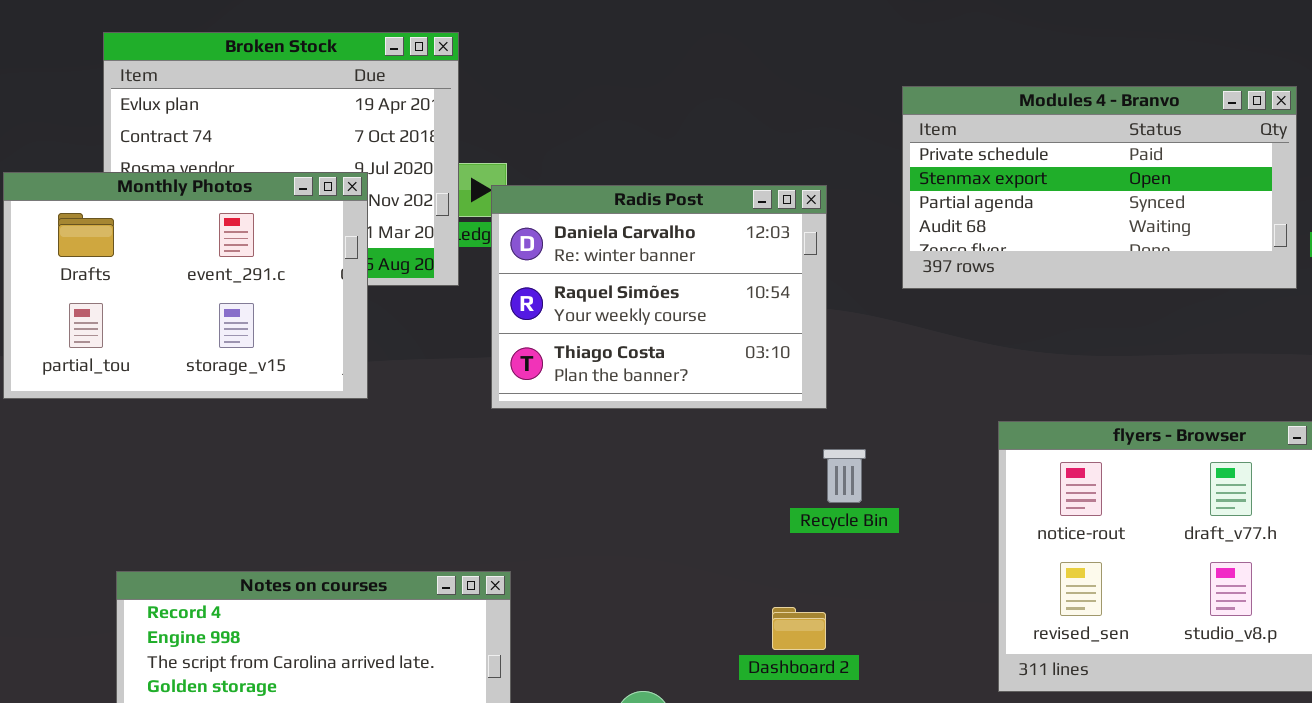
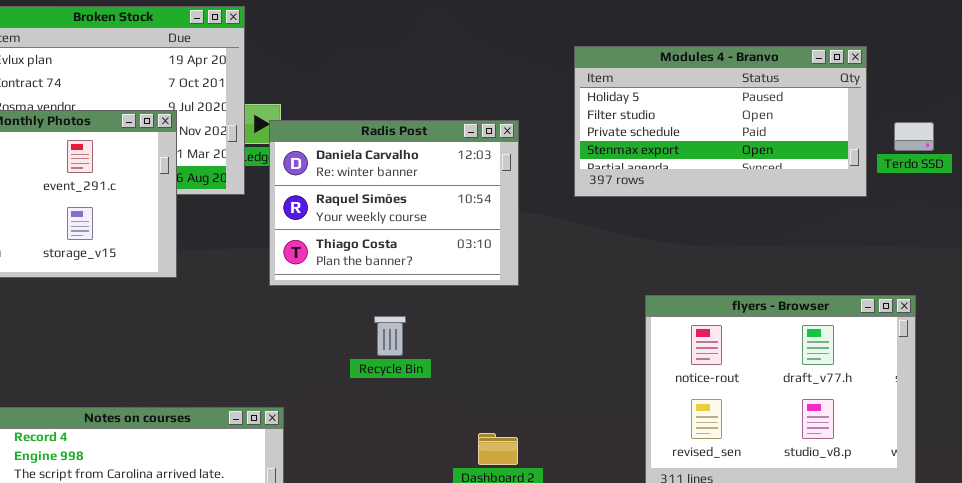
Modules 4 - Branvo: [902,86,1297,289] -> [574,46,867,197], scrolled up 2 rows
Recycle Bin: [823,449,866,503] -> [374,316,406,356], moved

